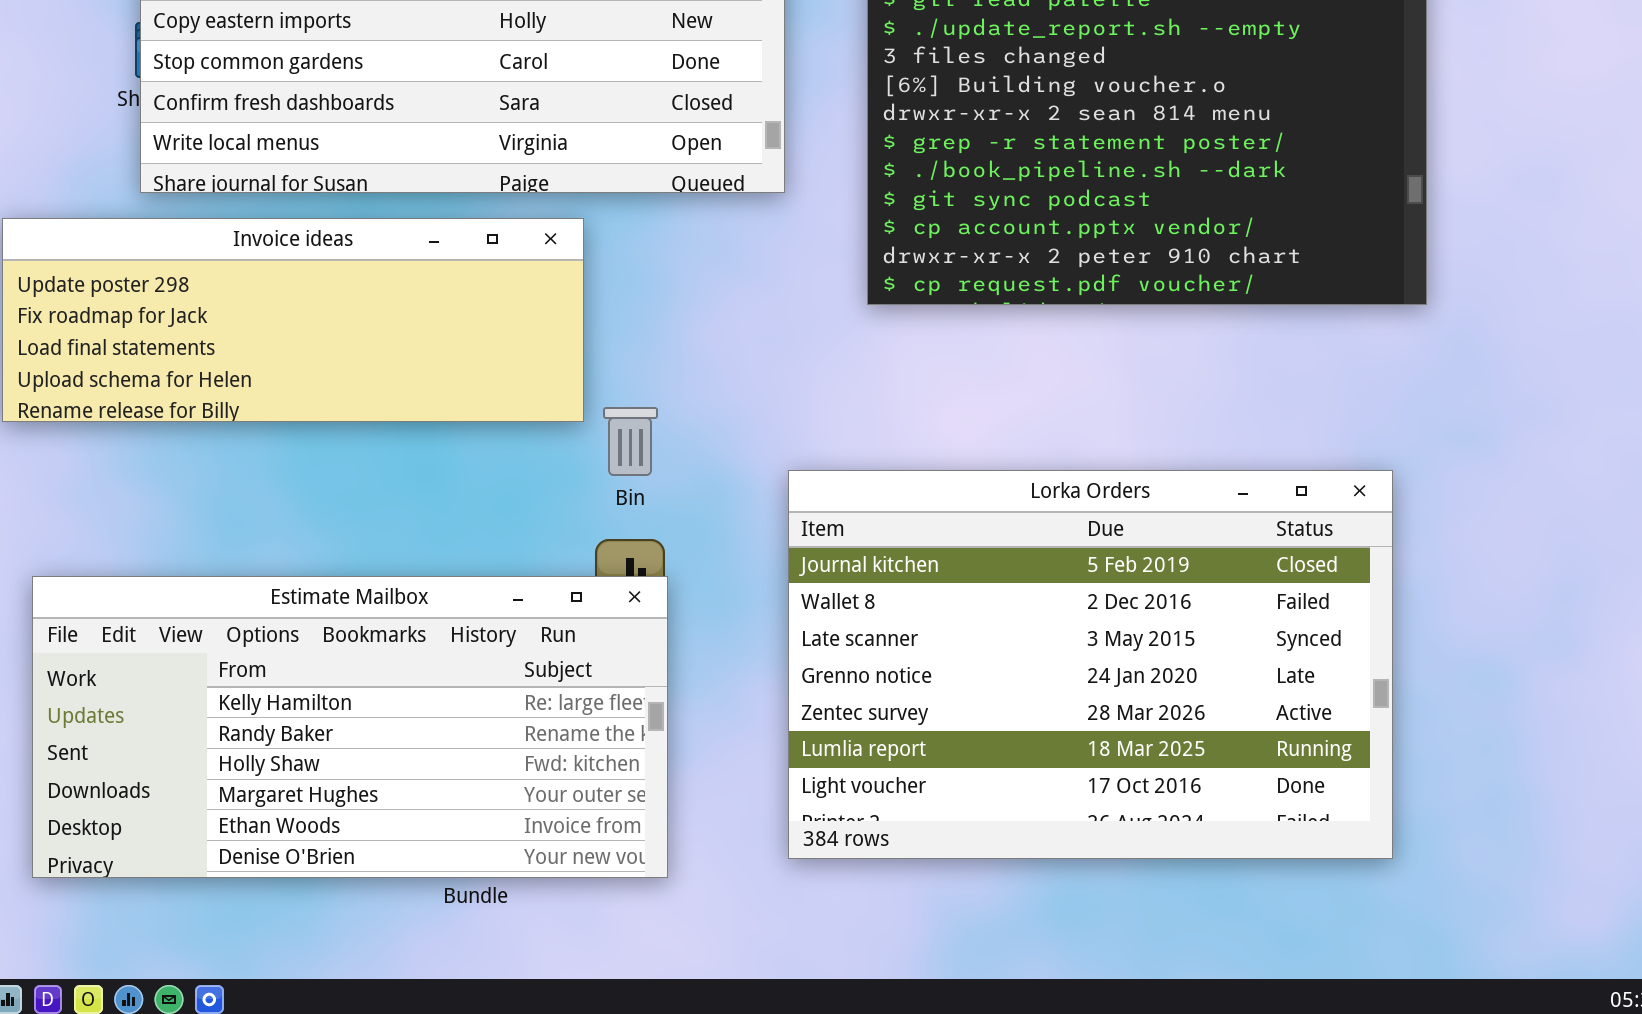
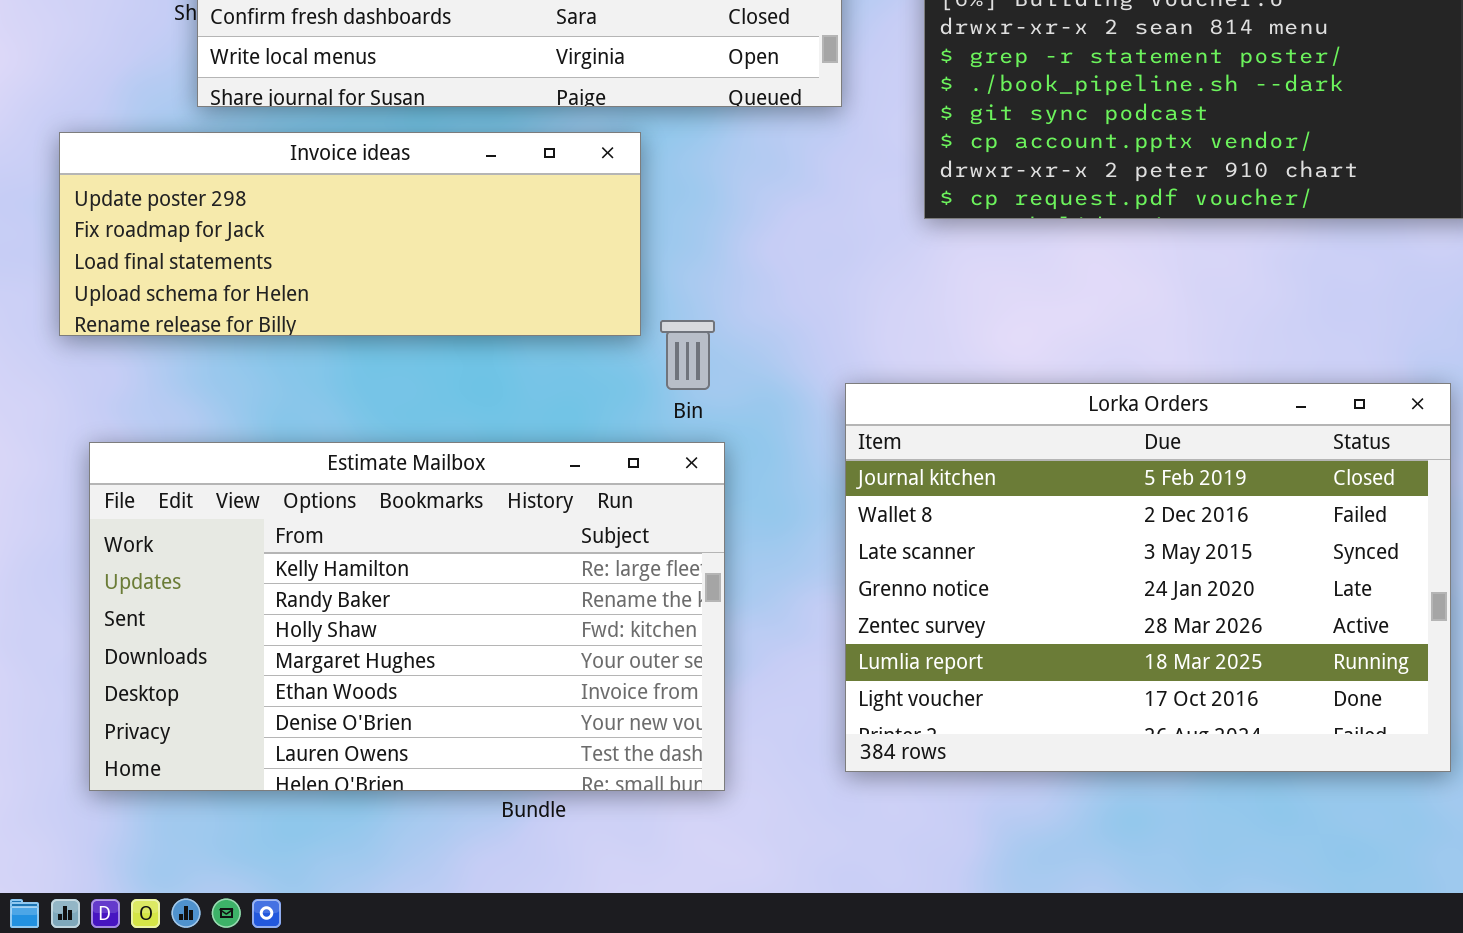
Estimate Mailbox: [32,576,668,878] -> [89,442,725,791], resized

